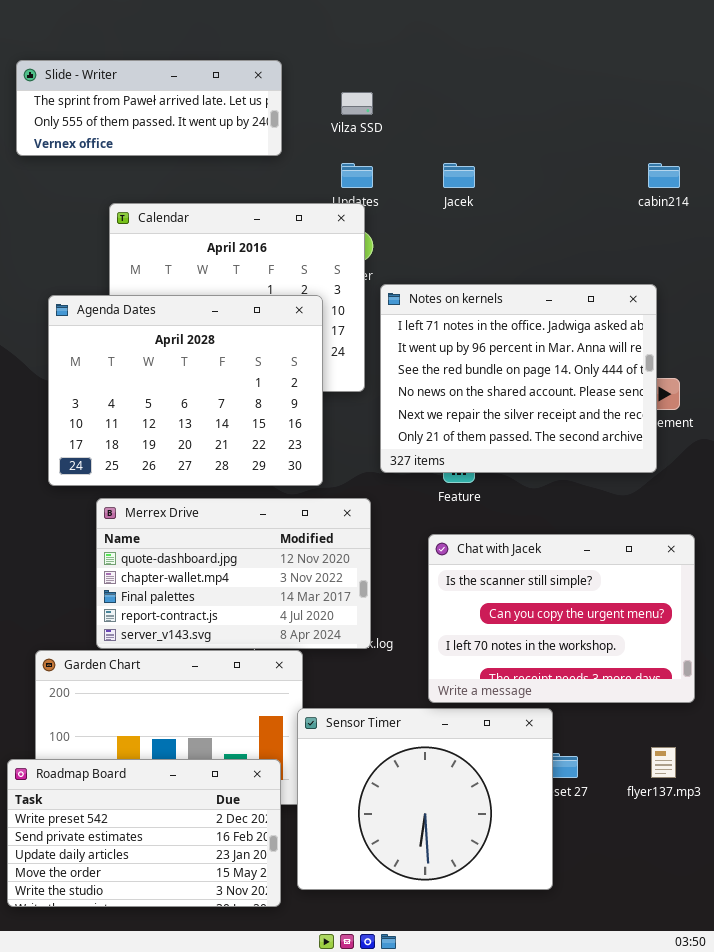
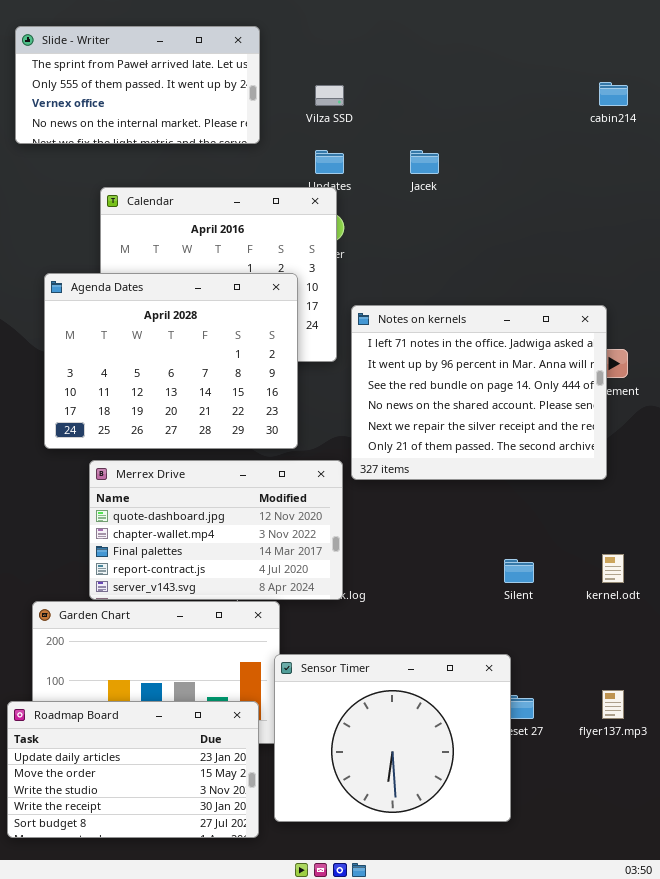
Slide - Writer: [16,60,282,156] -> [15,26,260,144], resized
cabin214: [648,163,680,188] -> [599,82,628,106], moved
Notes on kernels: [380,284,657,473] -> [351,305,607,480], moved
Chat with Jacek: [428,534,695,703] -> none, closed
Roadmap Board: [7,759,281,907] -> [7,701,259,838], scrolled down 2 rows

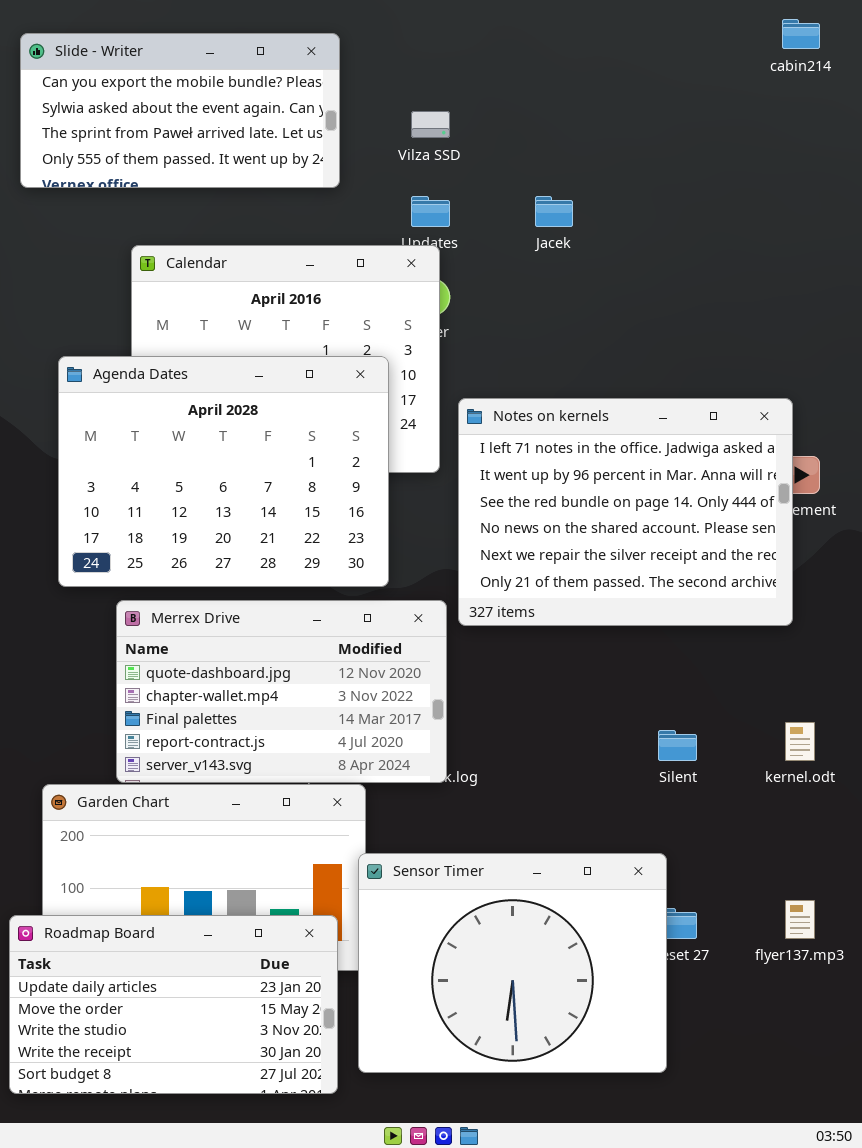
Slide - Writer: [15,26,260,144] -> [20,33,340,188], scrolled up 2 rows
cabin214: [599,82,628,106] -> [782,19,820,49], moved

